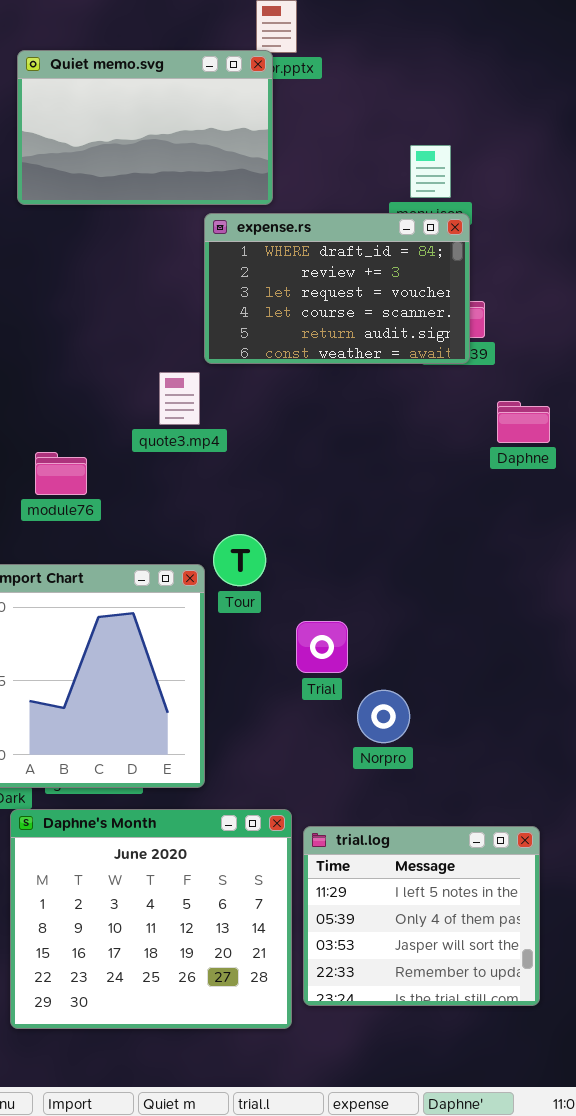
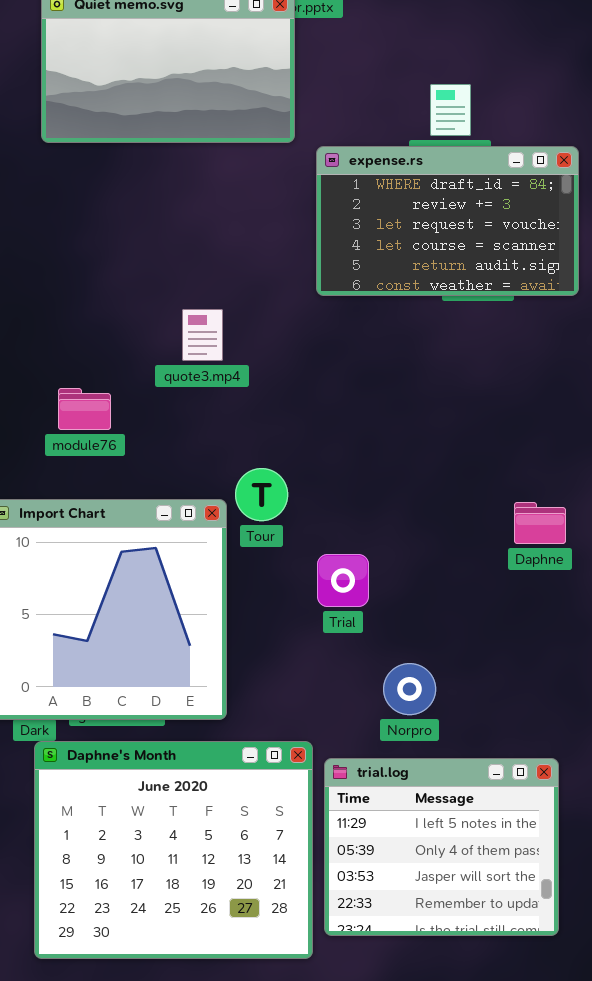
expense.rs: [204,213,470,364] -> [316,146,579,296], moved
Daphne: [497,401,550,443] -> [514,502,566,544], moved
Norpro: [357,690,410,743] -> [383,663,436,715], moved

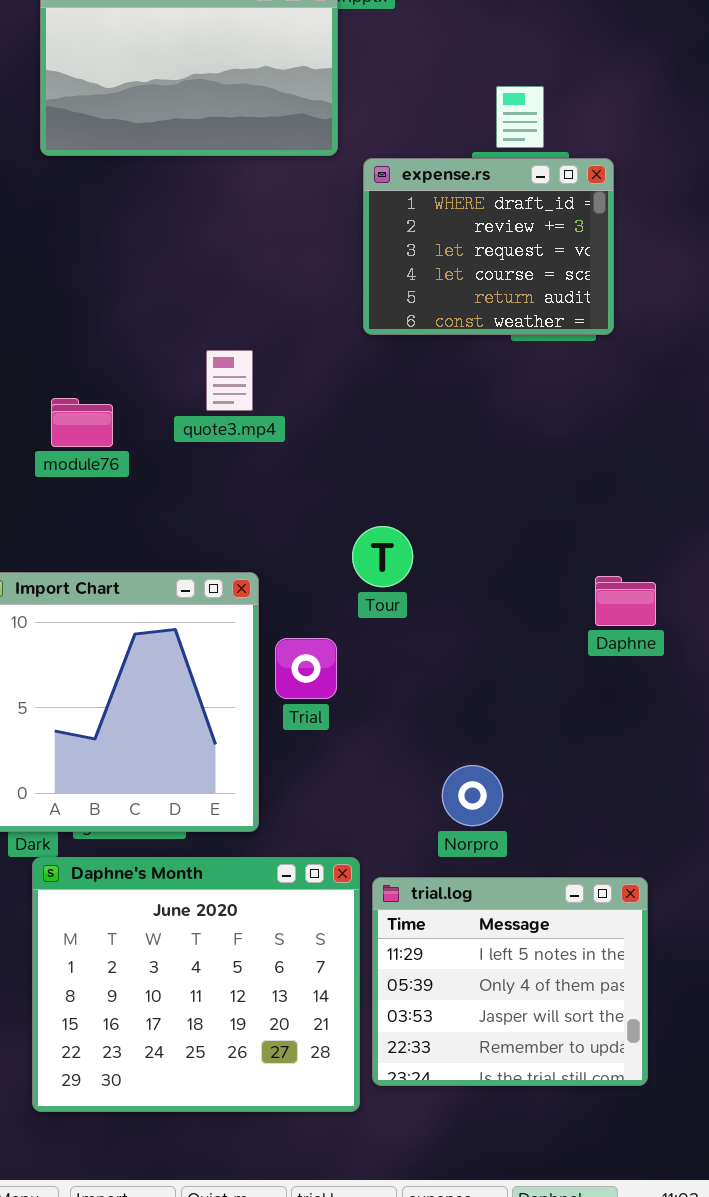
expense.rs: [316,146,579,296] -> [363,158,614,335], resized
module76: [58,388,111,430] -> [51,398,113,447], moved
Tour: [235,468,288,521] -> [352,526,413,587], moved
Trial: [317,554,369,607] -> [275,638,337,699], moved

